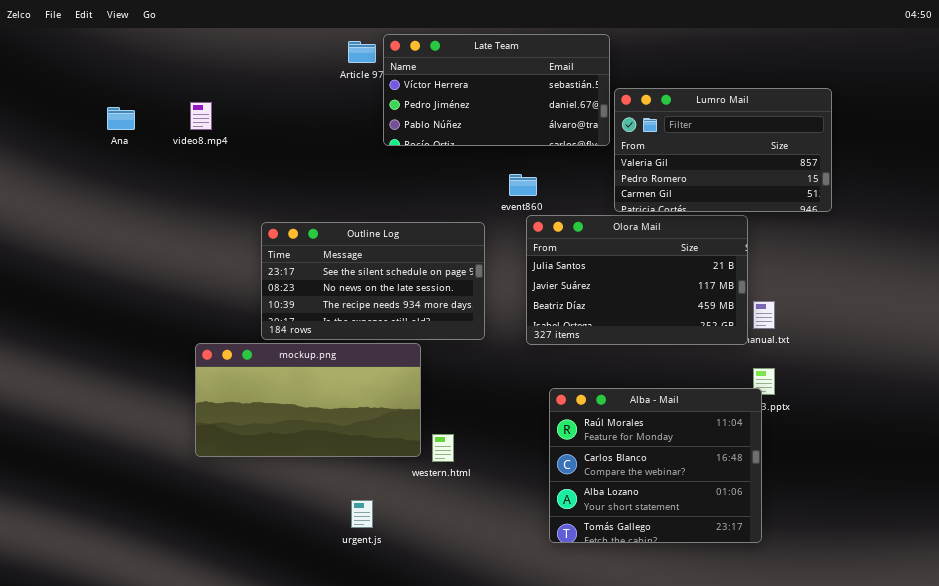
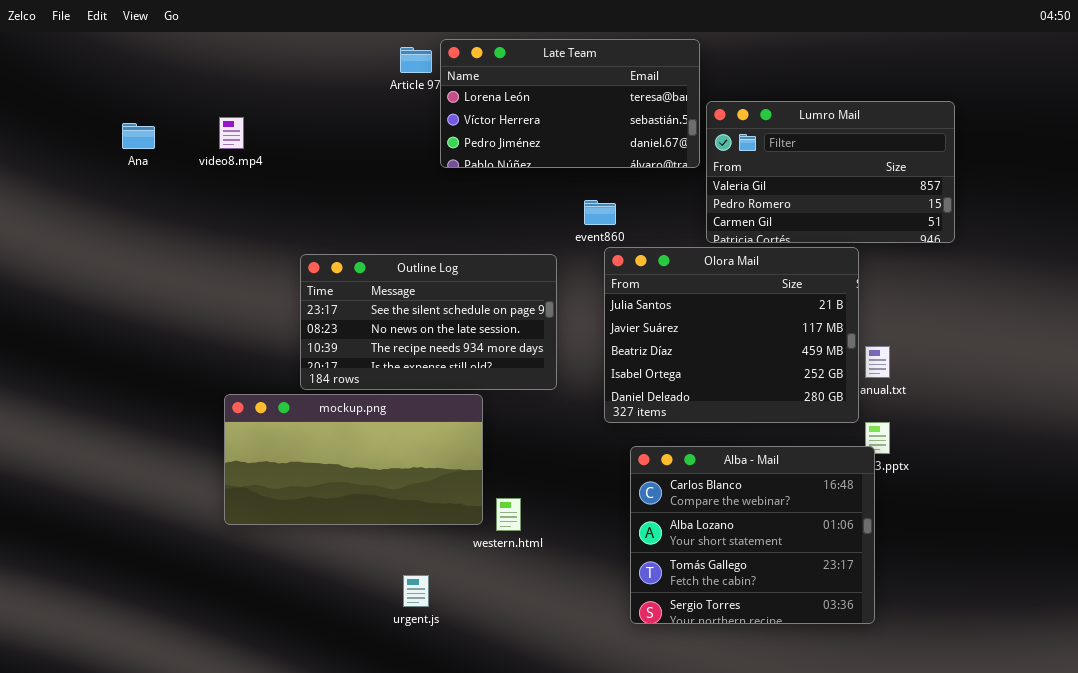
Late Team: [383,34,610,146] -> [440,39,700,168], scrolled up 1 row
Olora Mail: [526,215,748,345] -> [604,247,859,423], resized
Alba - Mail: [549,388,762,543] -> [630,446,875,624], scrolled down 1 row

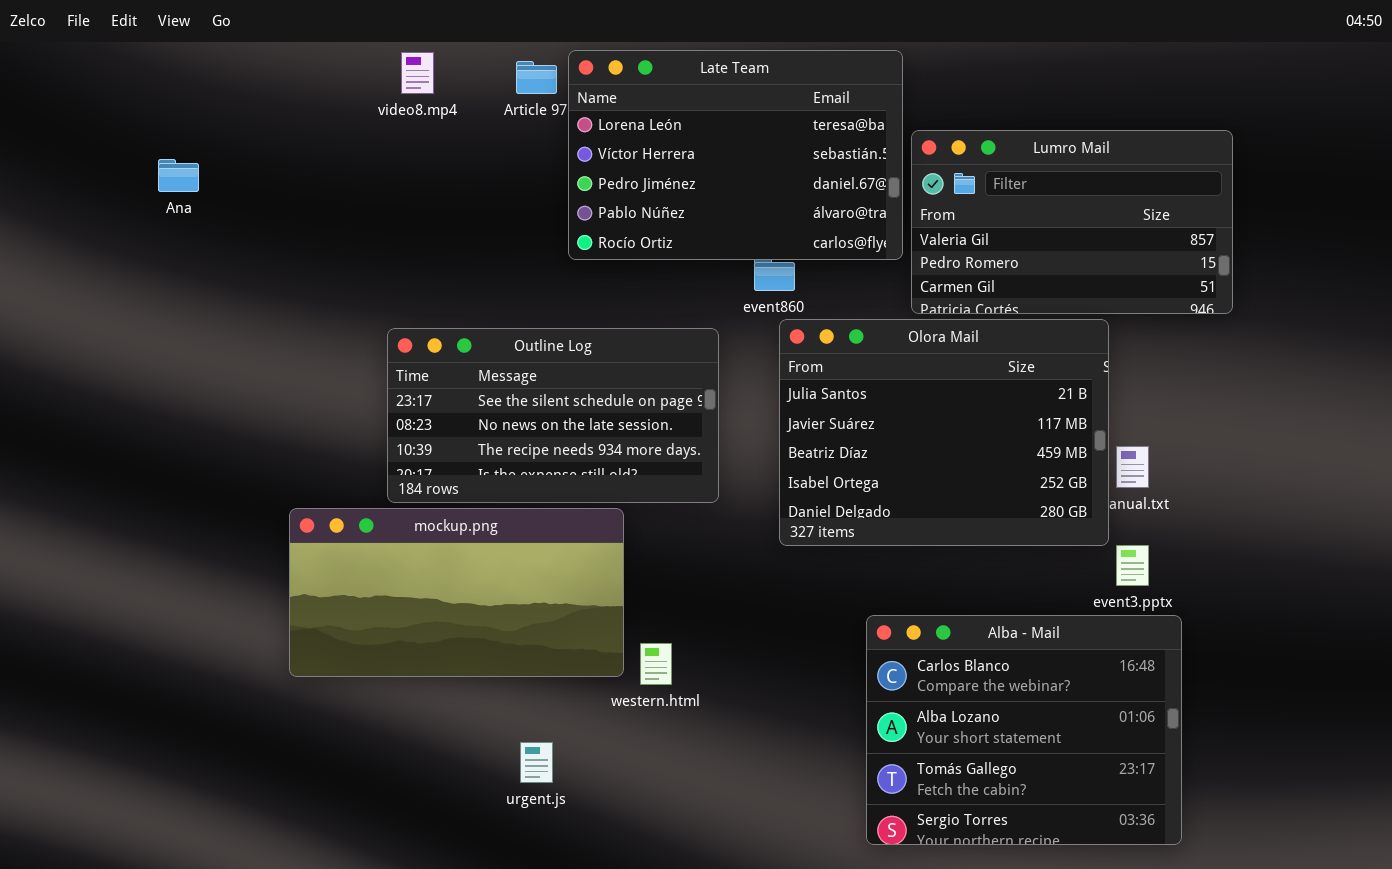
Late Team: [440,39,700,168] -> [568,50,903,260], resized
video8.mp4: [219,117,244,149] -> [401,52,434,94], moved
Alba - Mail: [630,446,875,624] -> [866,615,1182,845], moved

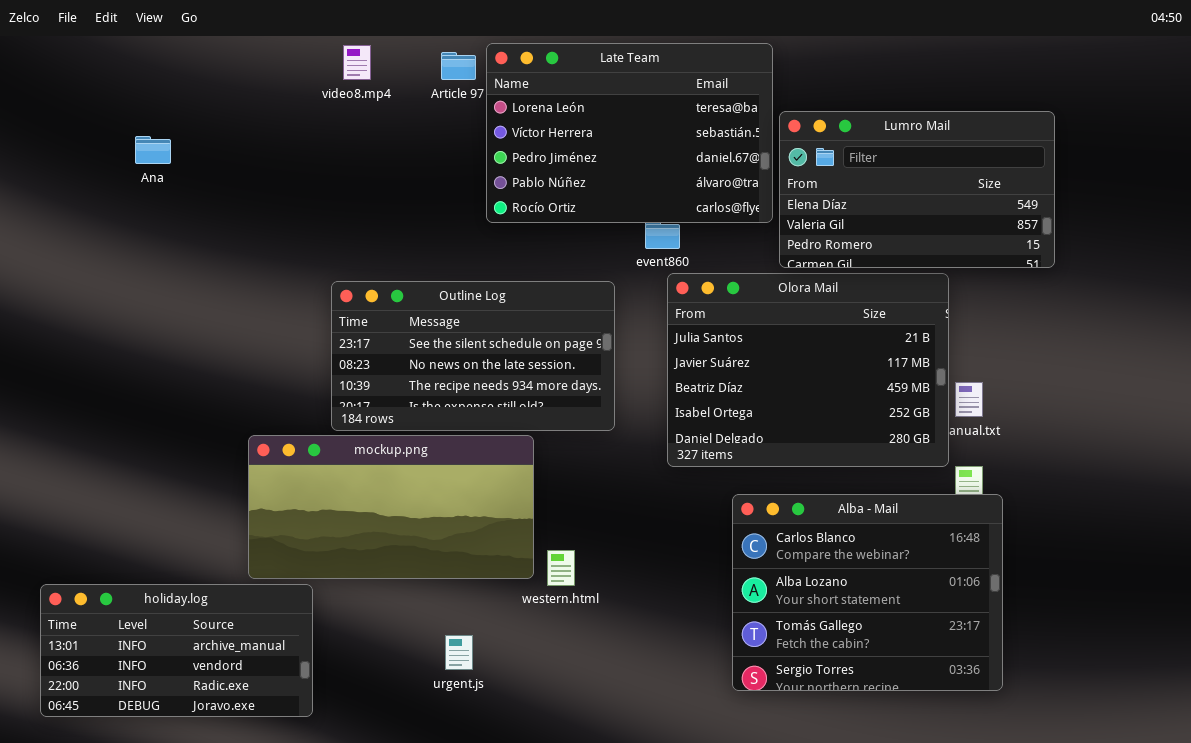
Lumro Mail: [911,130,1233,314] -> [779,111,1055,268], scrolled up 1 row
Alba - Mail: [866,615,1182,845] -> [732,494,1003,691], moved
holiday.log: none -> [40,584,313,717], opened

